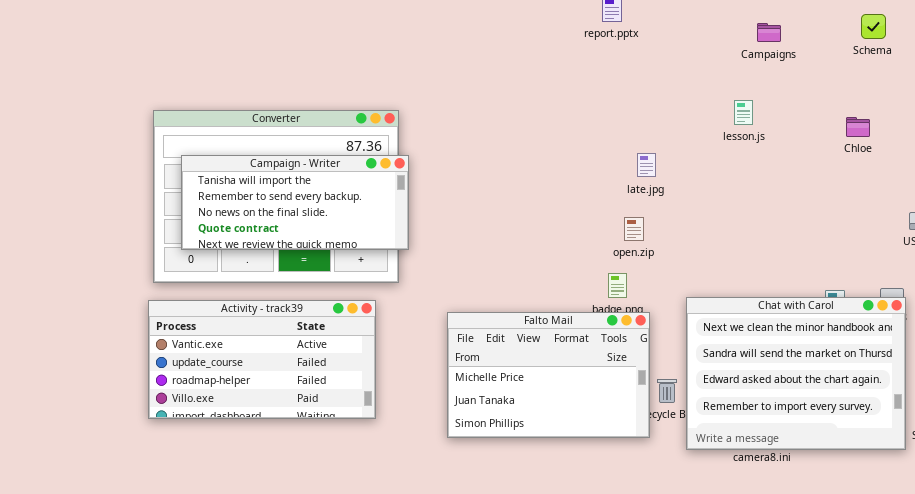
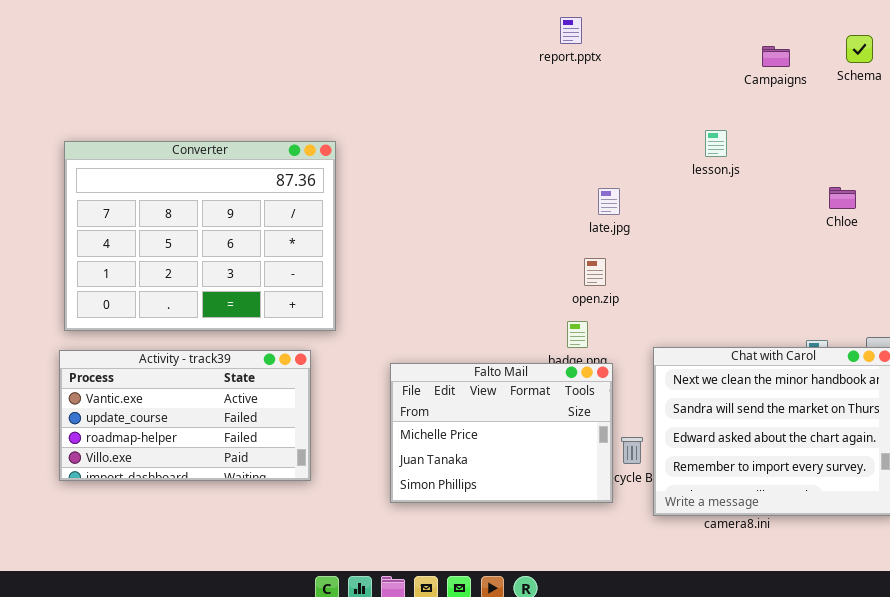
Campaigns: [757,23,781,42] -> [762,46,790,67], moved
Chloe: [846,117,870,137] -> [829,187,856,209], moved
Campaign - Writer: [181,155,409,250] -> none, closed

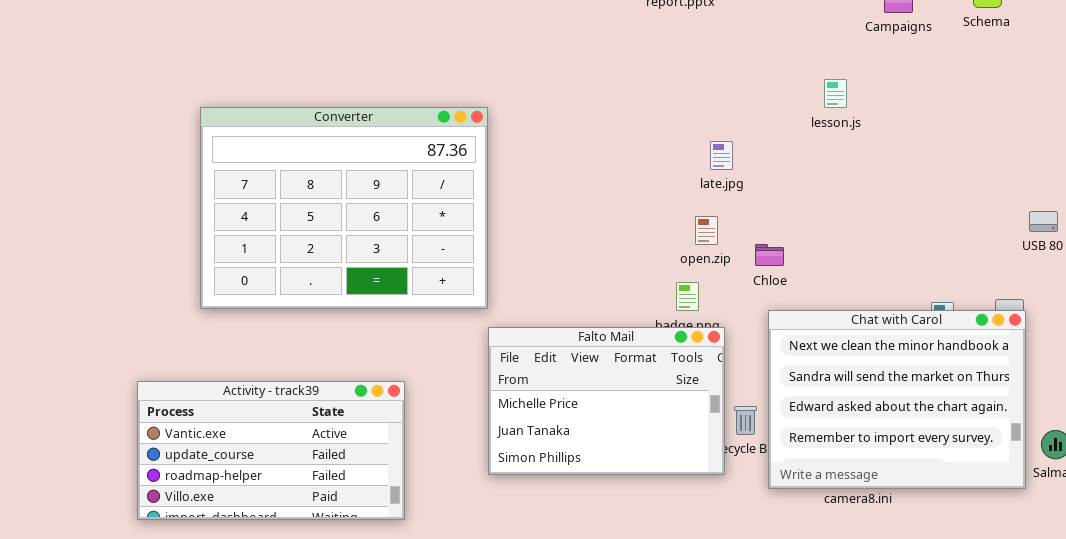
Converter: [64,141,336,331] -> [200,107,488,309], moved
Chloe: [829,187,856,209] -> [755,244,784,266], moved
Activity - track39: [59,350,311,481] -> [137,381,405,520], moved

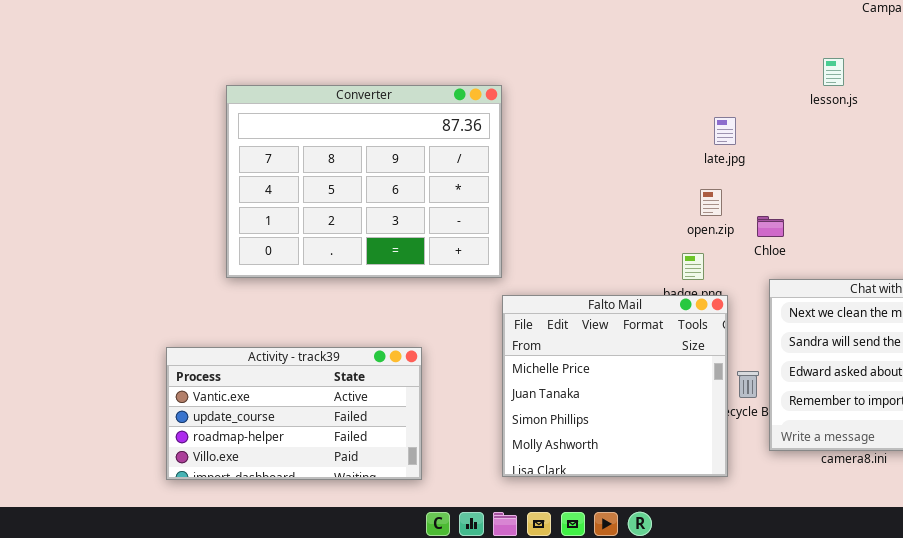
Falto Mail: [488,327,725,475] -> [502,295,728,477], resized

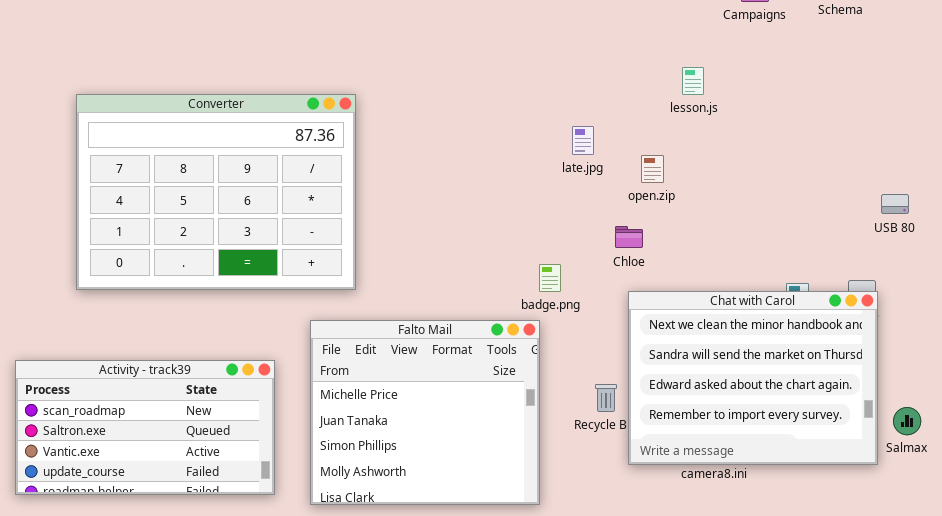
open.zip: [700,189,722,216] -> [641,155,664,183], moved
Falto Mail: [502,295,728,477] -> [310,320,540,505], moved
Activity - track39: [166,347,422,480] -> [15,360,275,495], scrolled up 2 rows

